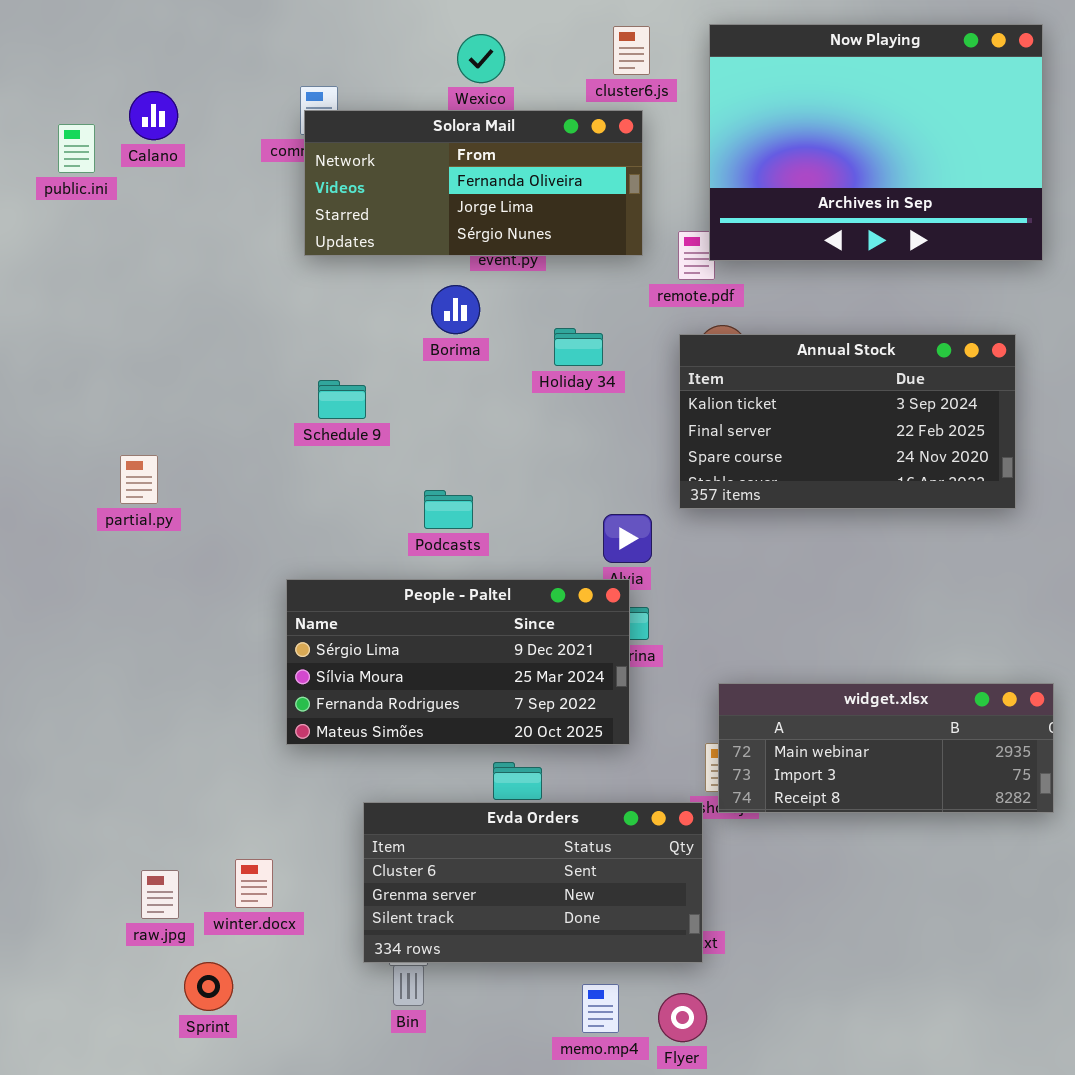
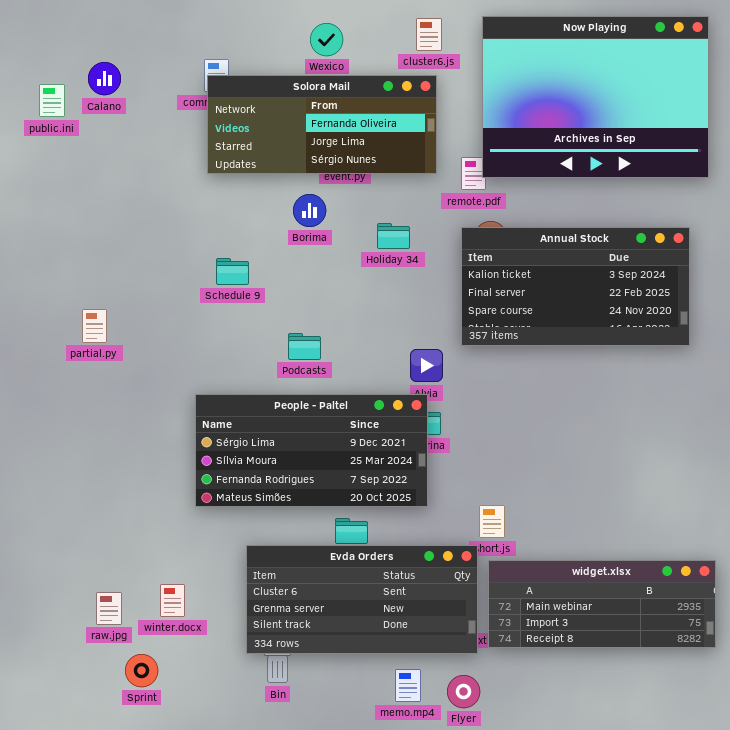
widget.xlsx: [718,683,1054,813] -> [488,560,716,648], moved

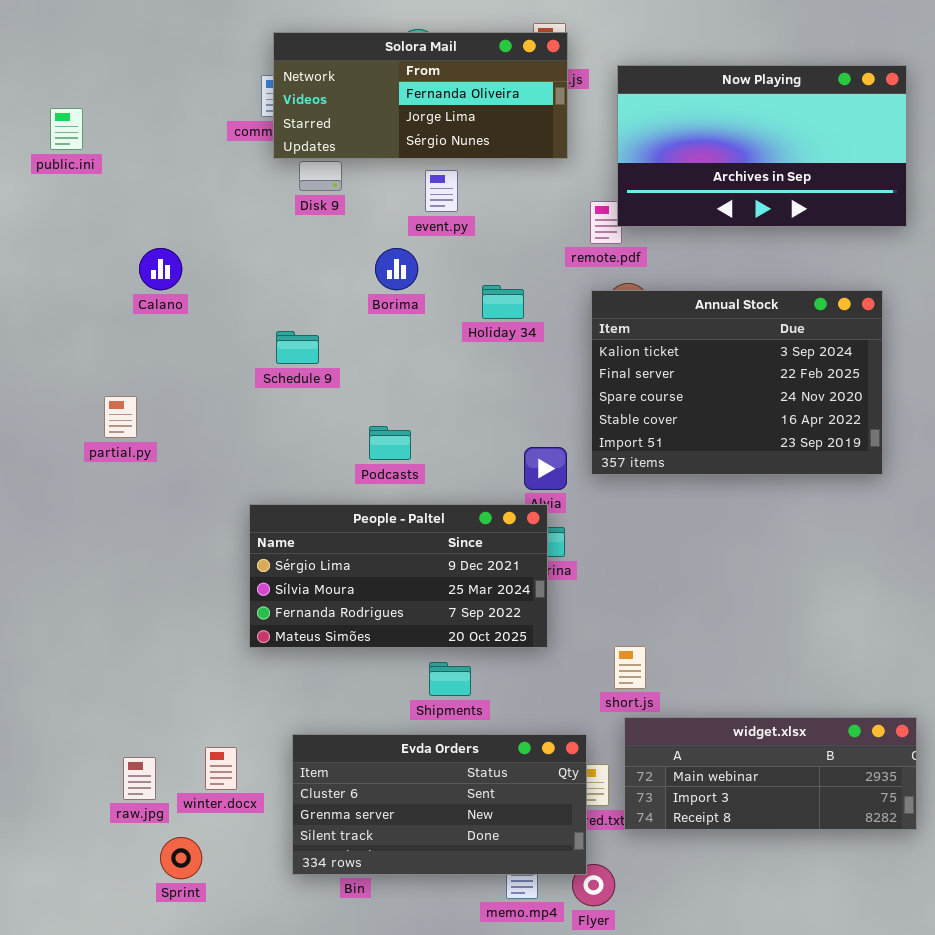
Now Playing: [482,16,709,178] -> [617,65,907,227], resized
Calano: [88,62,121,95] -> [139,248,182,290], moved
Solora Mail: [207,75,437,174] -> [273,32,568,159], moved
Annual Stock: [461,227,690,346] -> [591,290,883,475], resized
Evda Orders: [246,545,478,654] -> [292,734,587,875], moved

